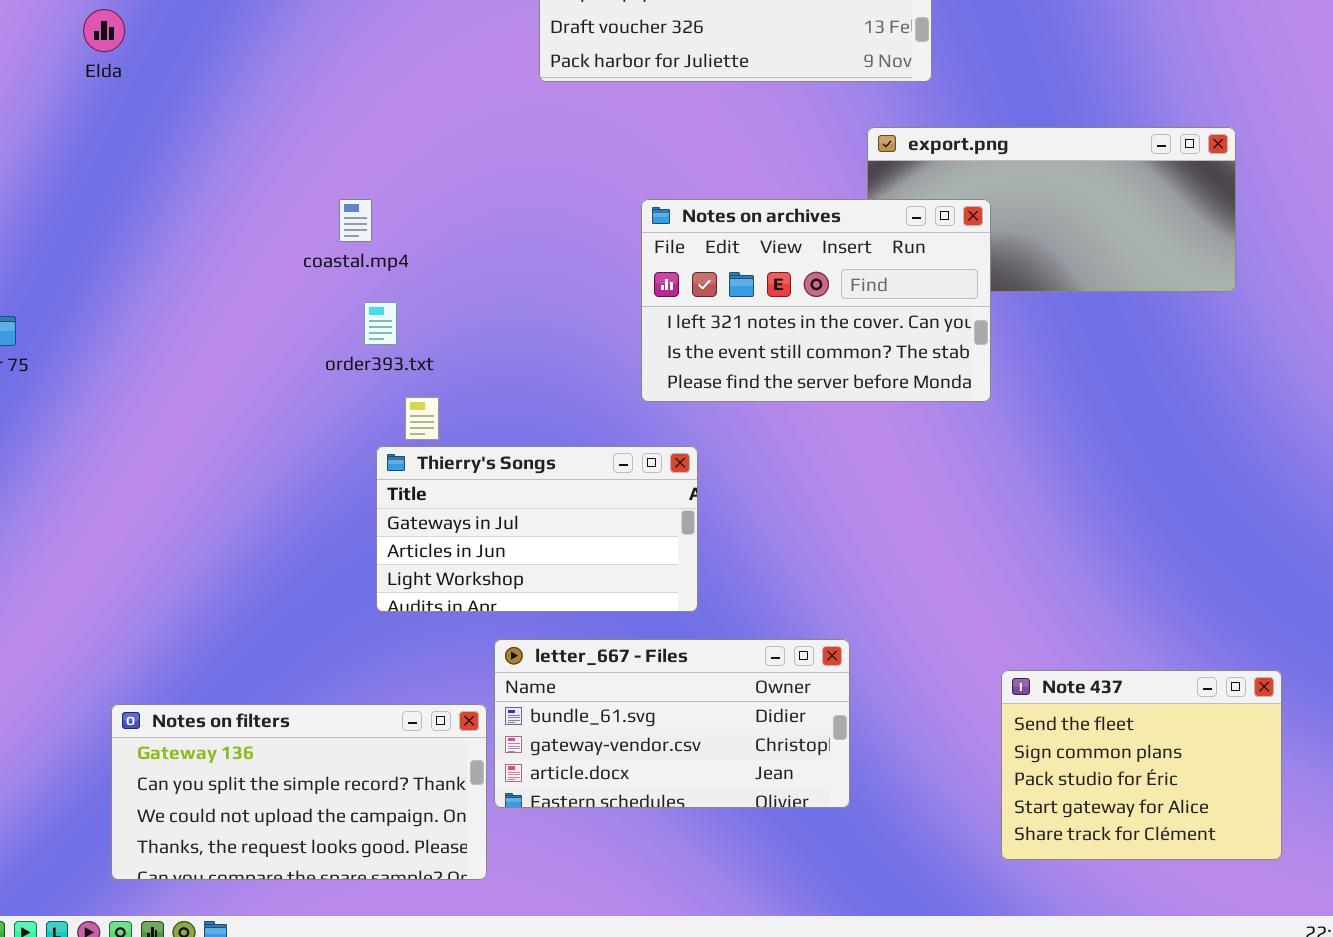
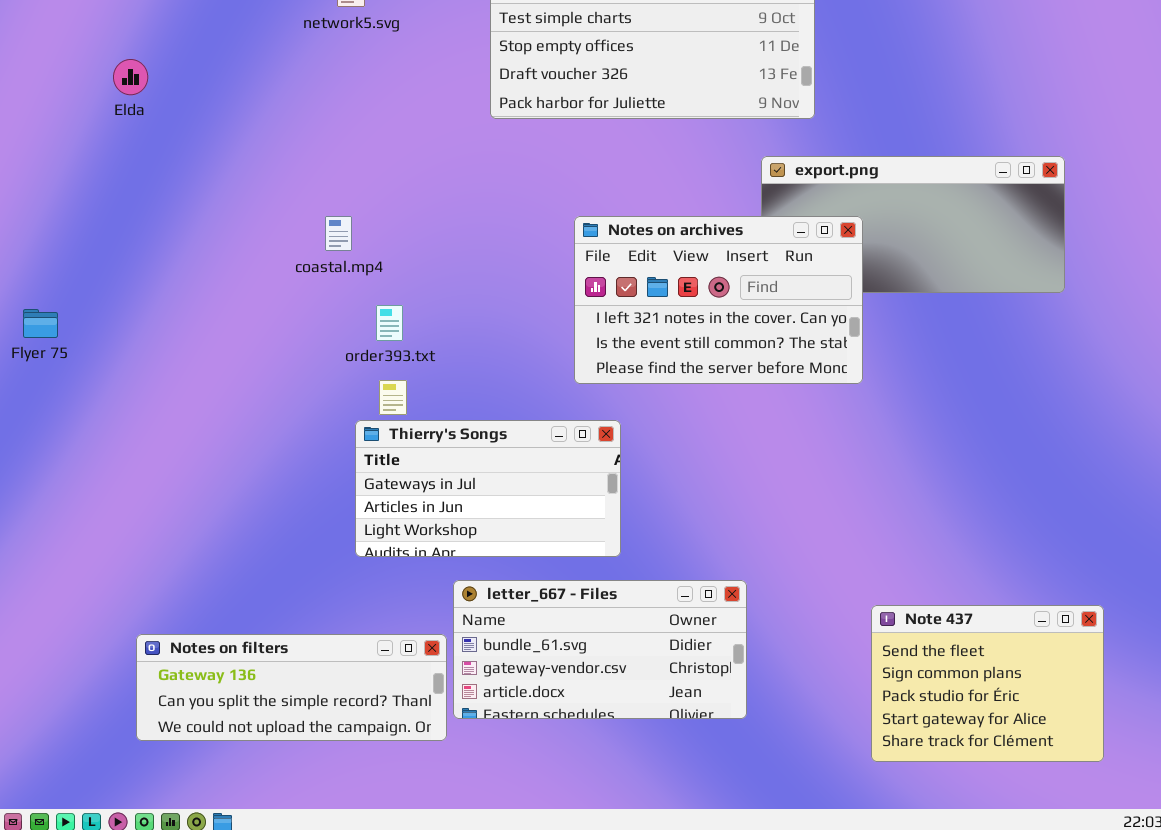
order393.txt: [364,302,397,345] -> [376,305,403,341], moved
Notes on filters: [111,704,487,880] -> [136,634,447,741], resized

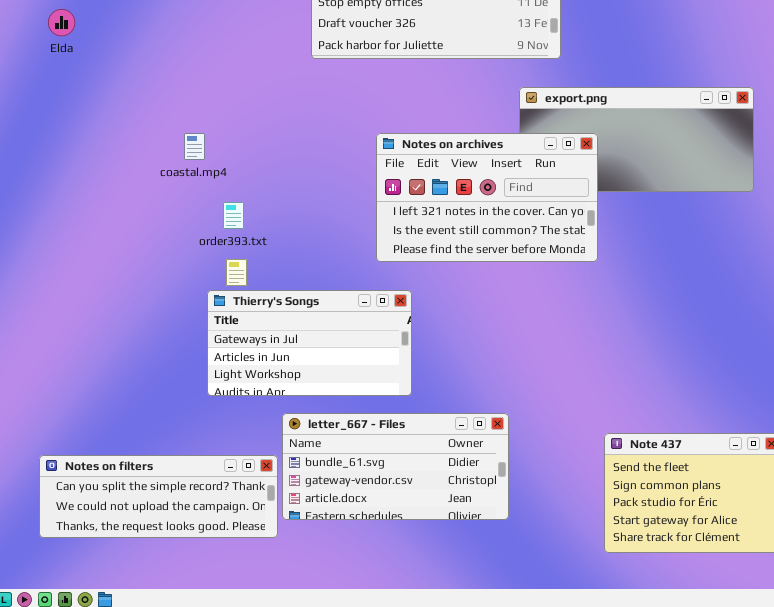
Elda: [113,59,148,95] -> [48,9,75,36], moved
Notes on filters: [136,634,447,741] -> [39,455,278,538], scrolled down 1 row

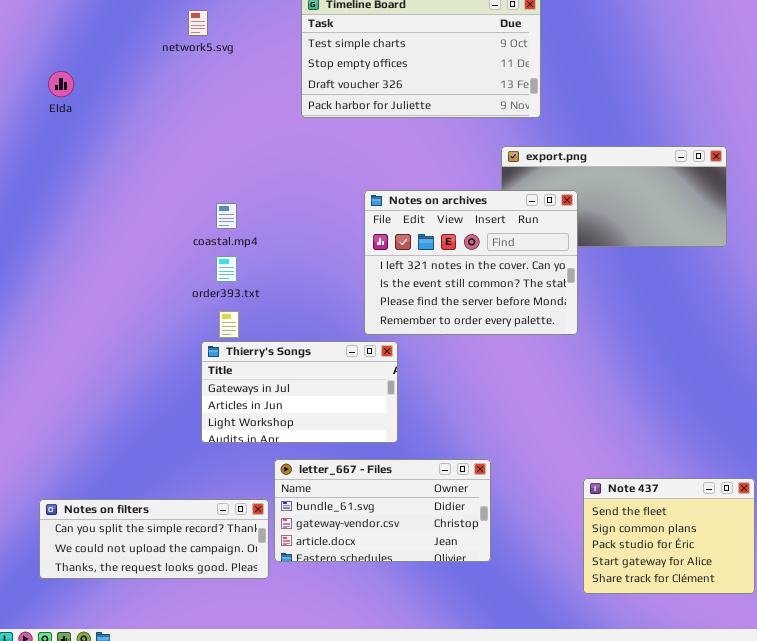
coastal.mp4: [184,133,205,160] -> [216,203,237,229], moved
Notes on archives: [376,133,598,262] -> [364,190,578,335], resized

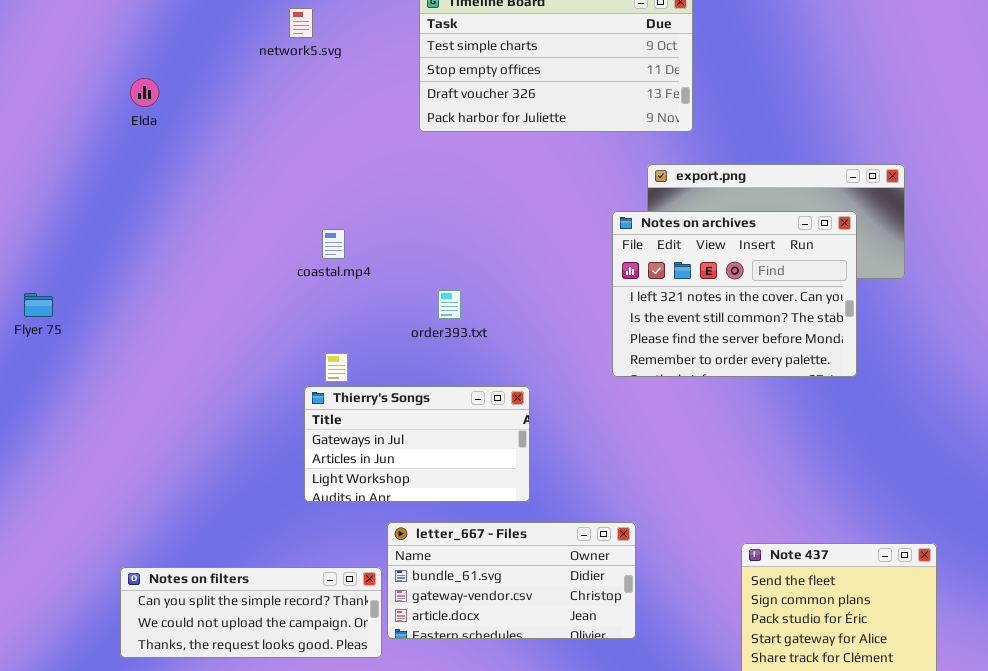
Notes on archives: [364,190,578,335] -> [612,211,857,377], moved
order393.txt: [216,256,237,282] -> [438,290,461,319], moved

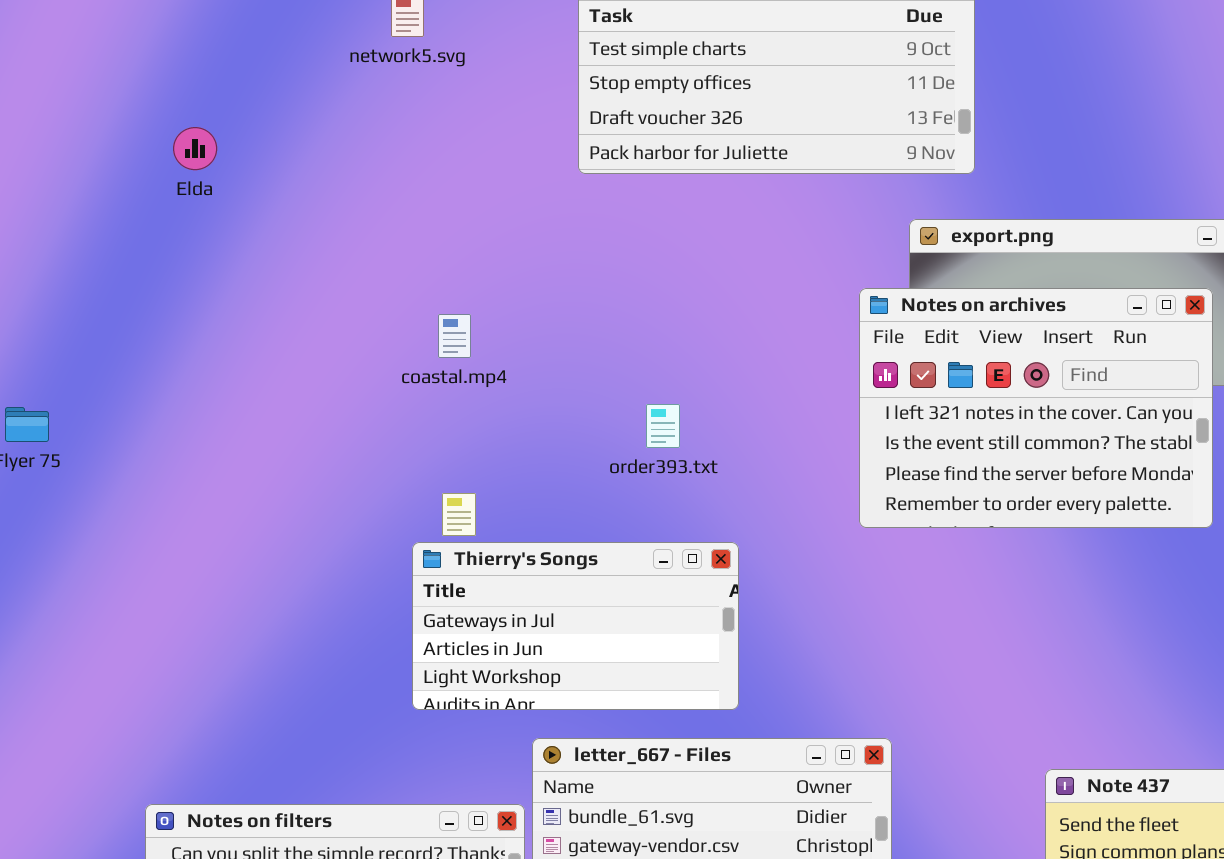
Elda: [130,78,159,107] -> [173,127,217,170], moved
order393.txt: [438,290,461,319] -> [646,404,680,448], moved

